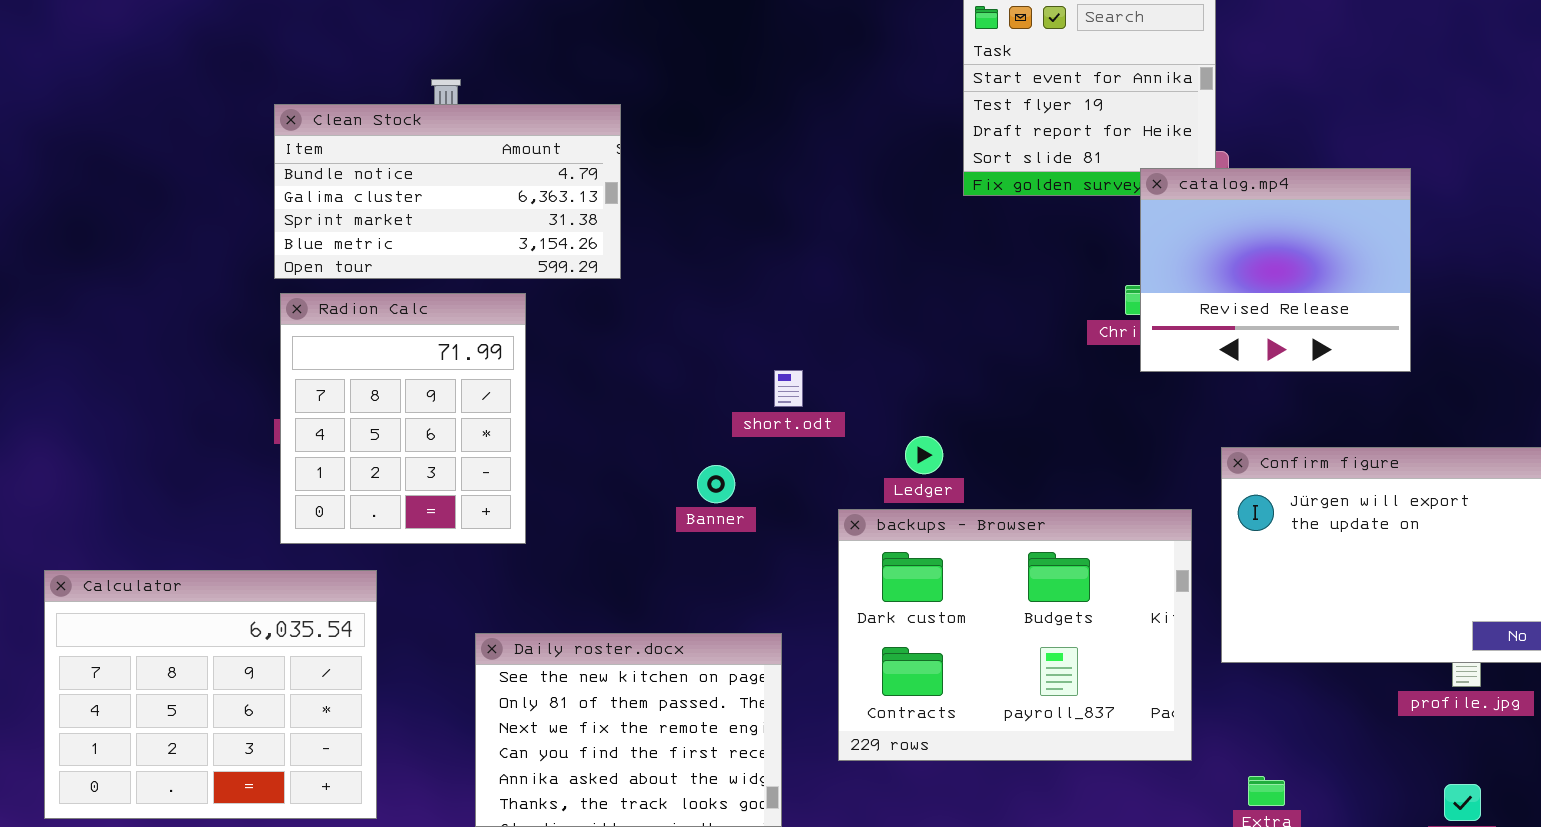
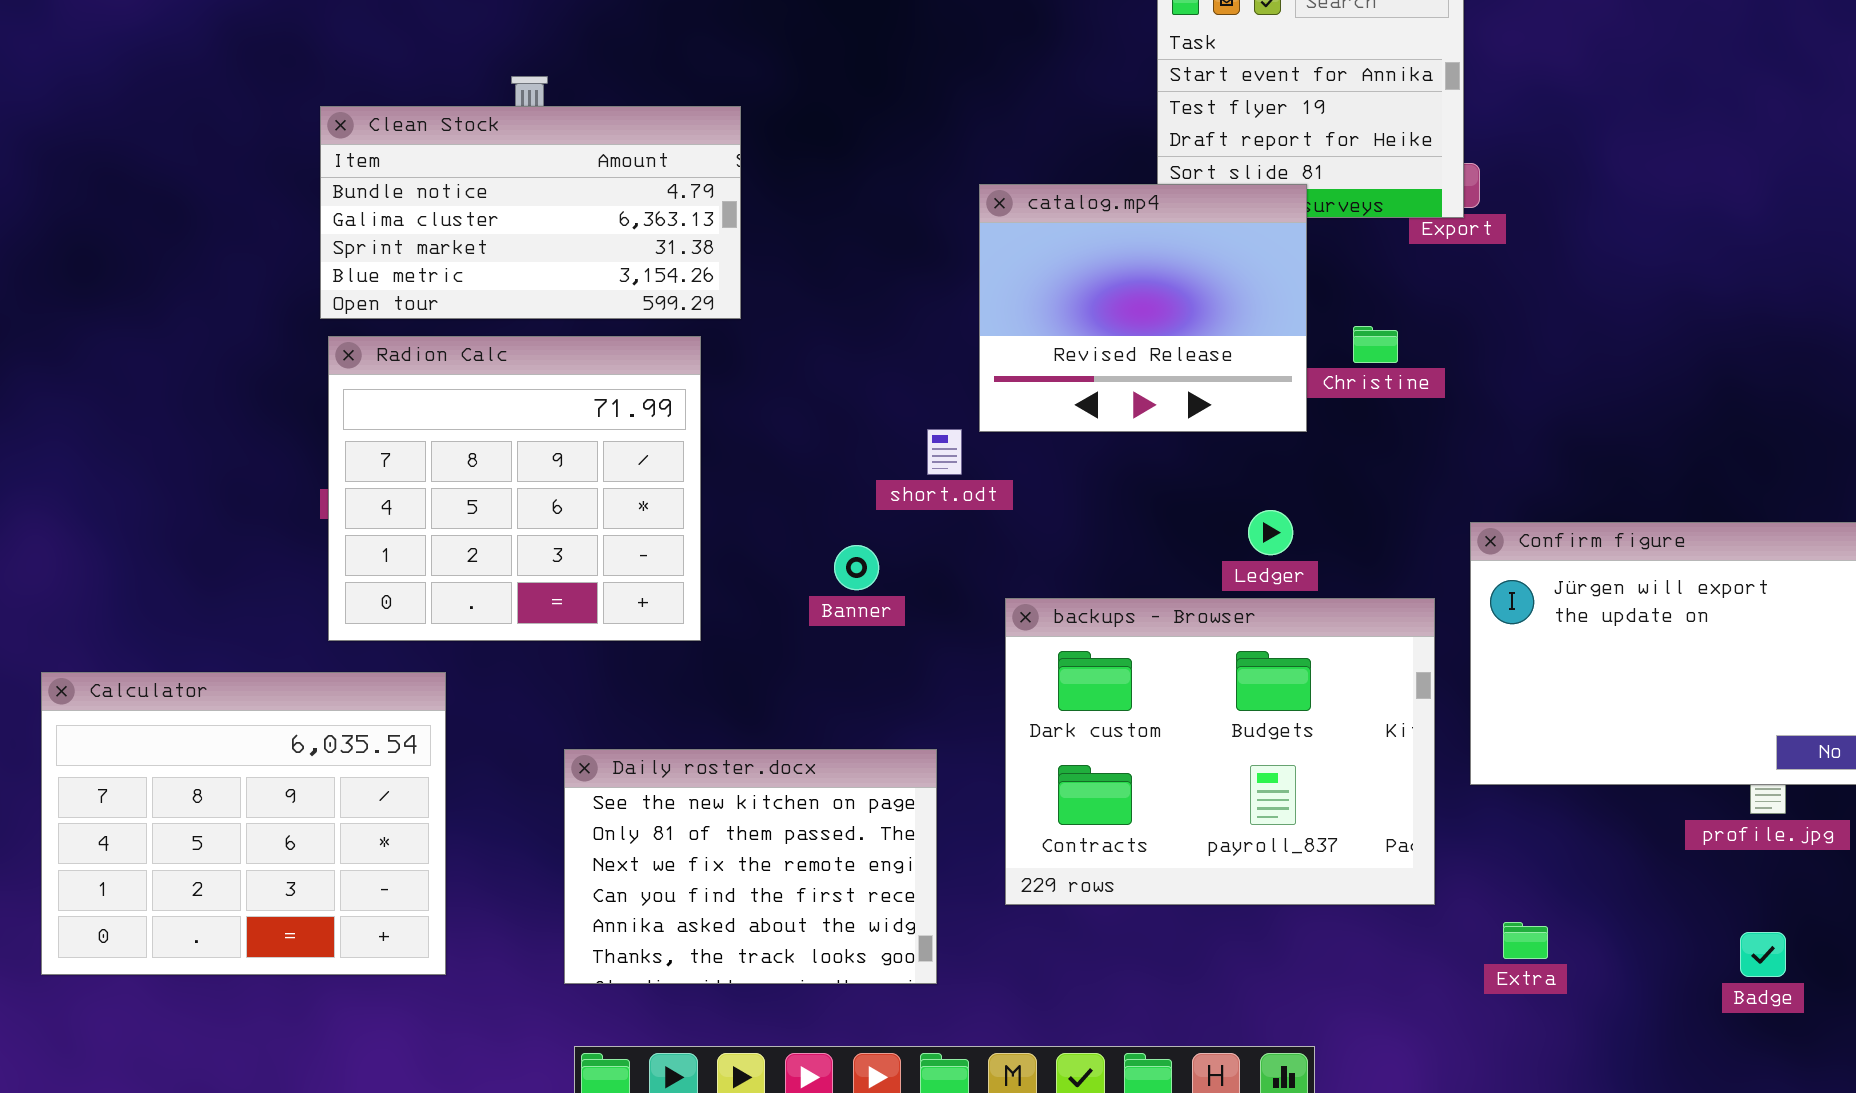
catalog.mp4: [1140,168,1411,372] -> [979,184,1307,432], moved
Radion Calc: [280,293,526,544] -> [328,336,701,641], resized
Ledger: [905,436,943,474] -> [1248,510,1293,555], moved

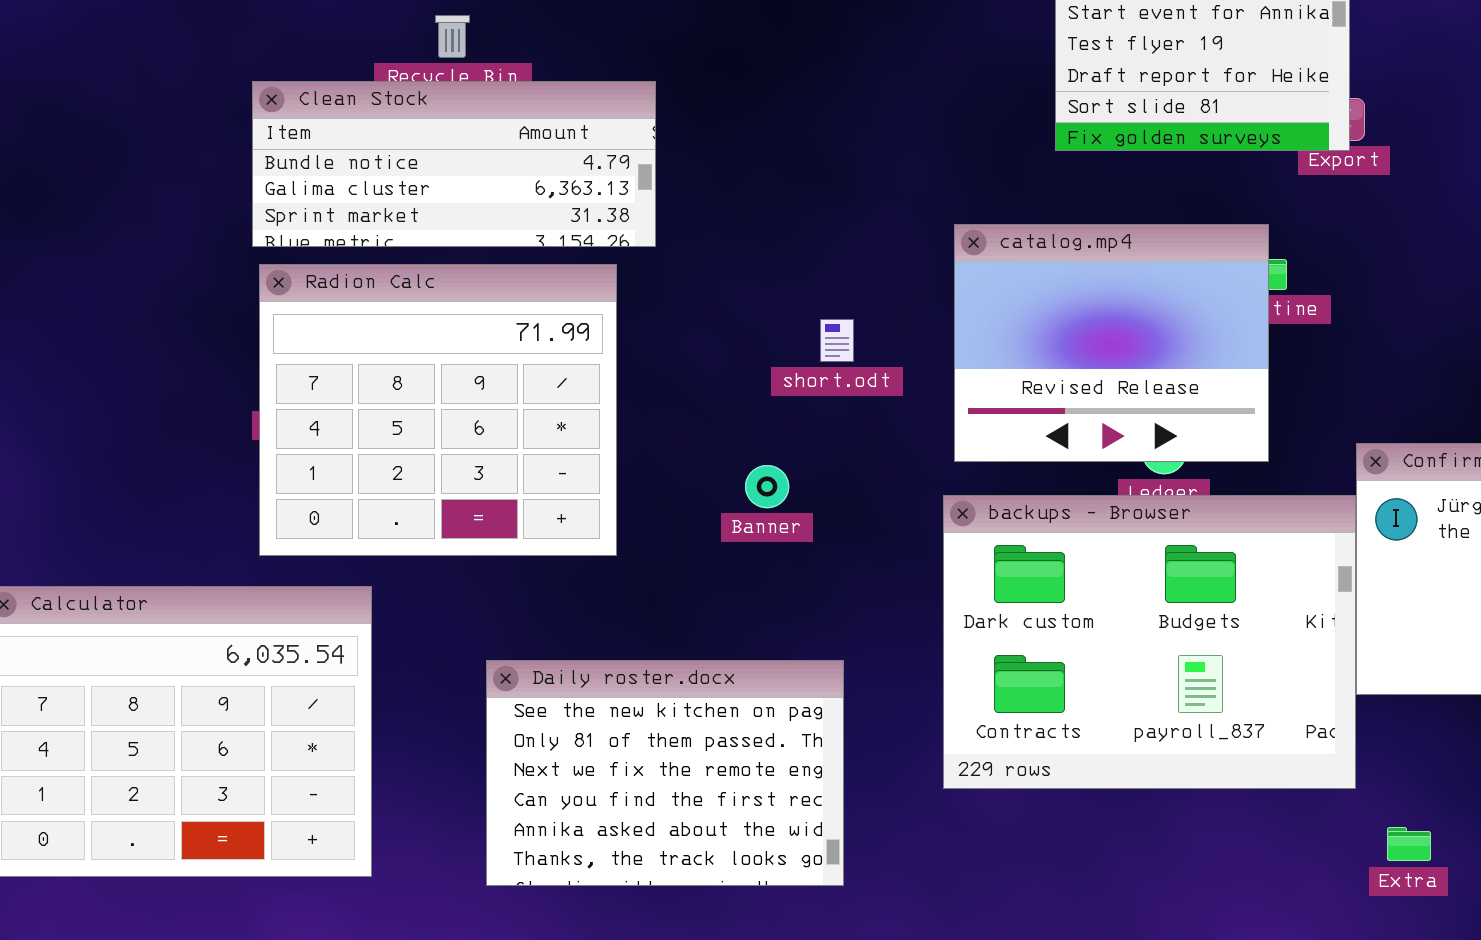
Clean Stock: [320,106,741,319] -> [252,81,656,247], resized
catalog.mp4: [979,184,1307,432] -> [954,224,1269,462], moved
short.odt: [927,429,962,475] -> [820,319,854,362], moved
backups - Browser: [1005,598,1435,905] -> [943,495,1356,789], moved

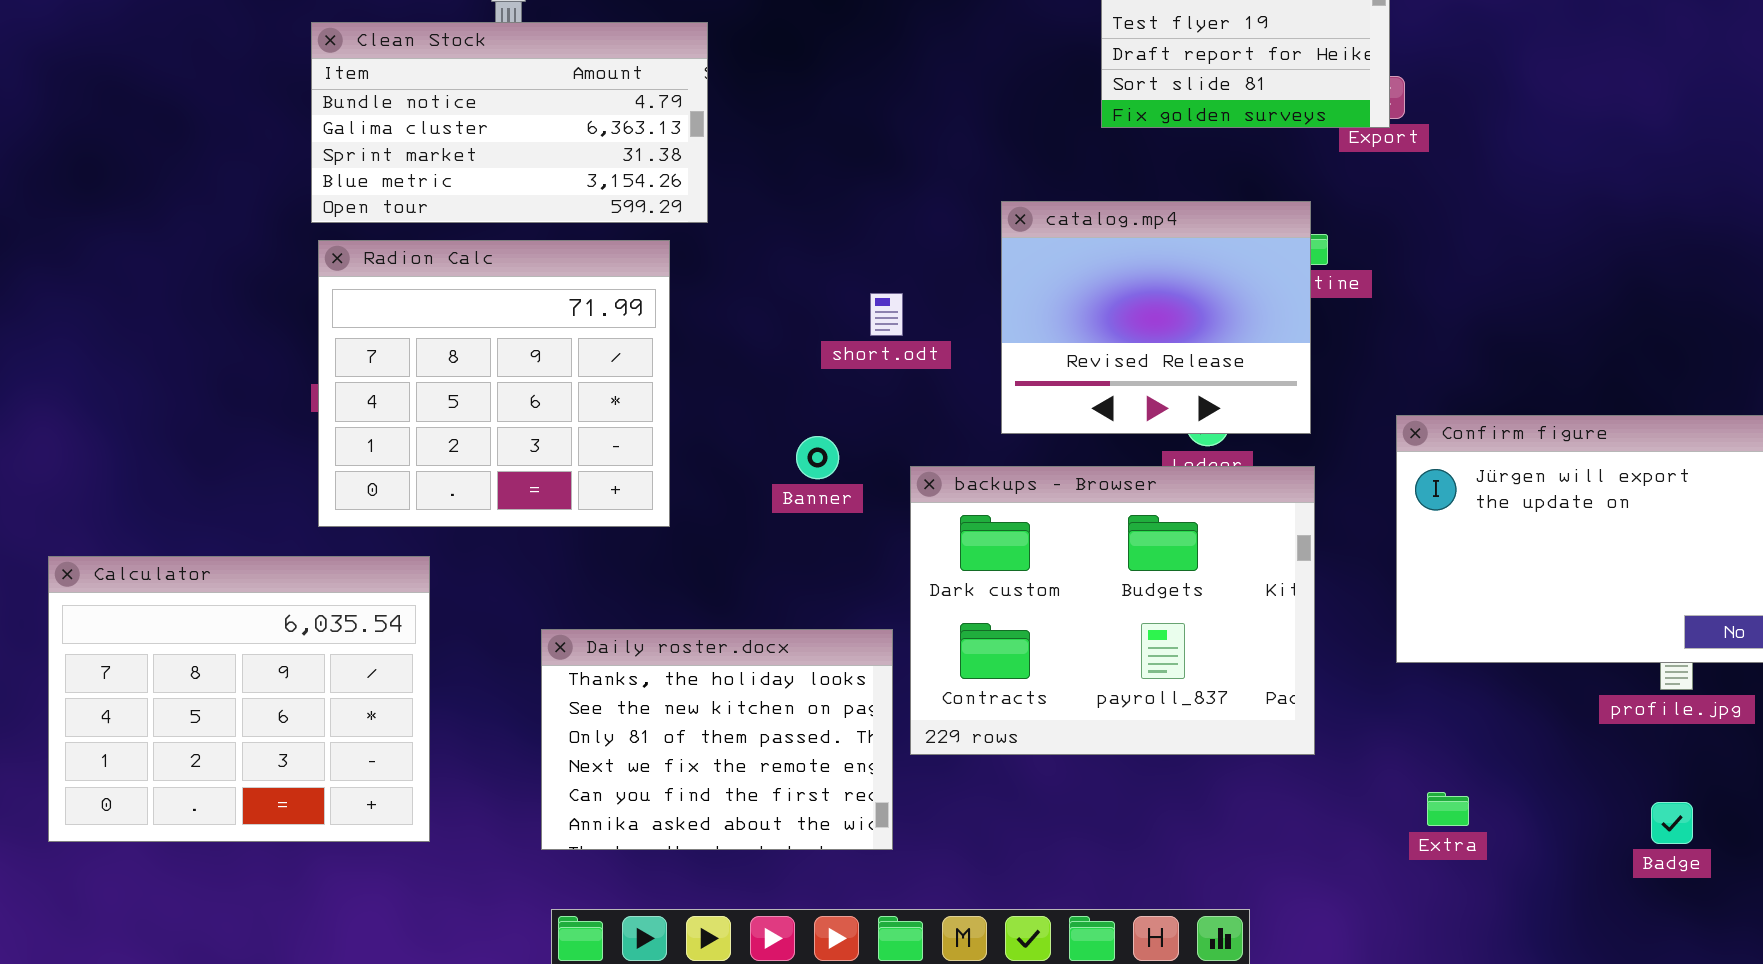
Clean Stock: [252,81,656,247] -> [311,22,708,223], resized
backups - Browser: [943,495,1356,789] -> [910,466,1315,755], moved
Daily roster.docx: [486,660,844,886] -> [541,629,893,850], scrolled up 1 row

